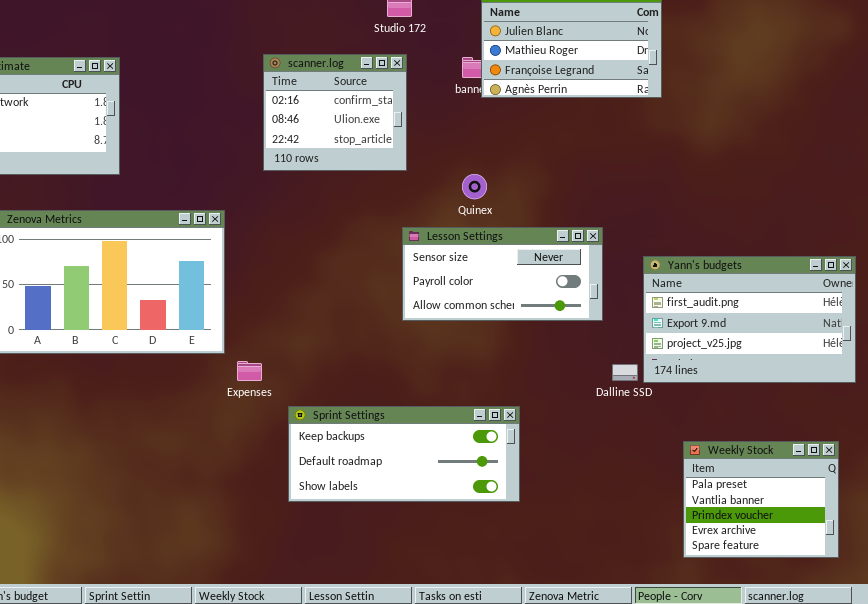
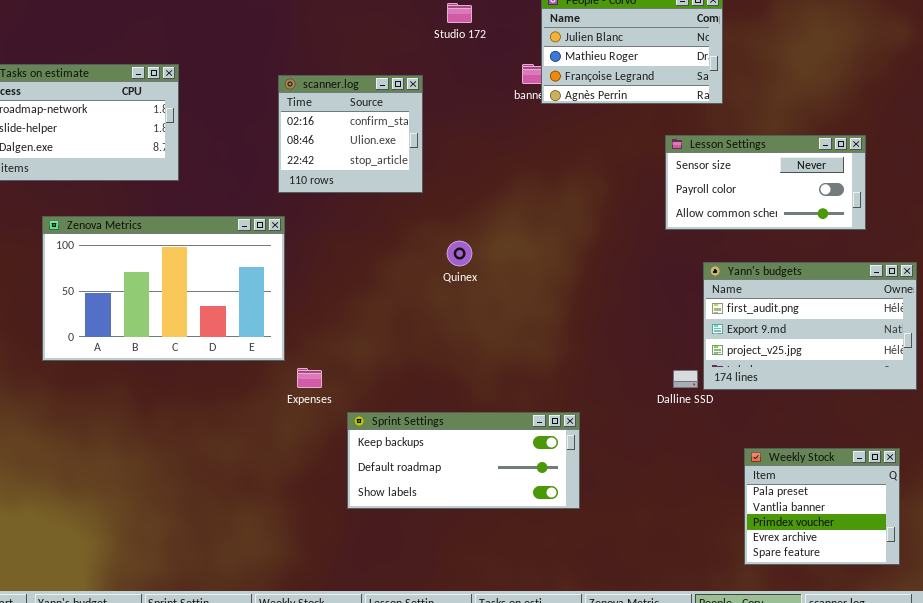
scanner.log: [263,54,407,171] -> [278,75,423,193], moved
Quinex: [462,174,487,199] -> [447,241,472,266], moved
Lesson Settings: [402,227,603,321] -> [665,135,866,230], moved

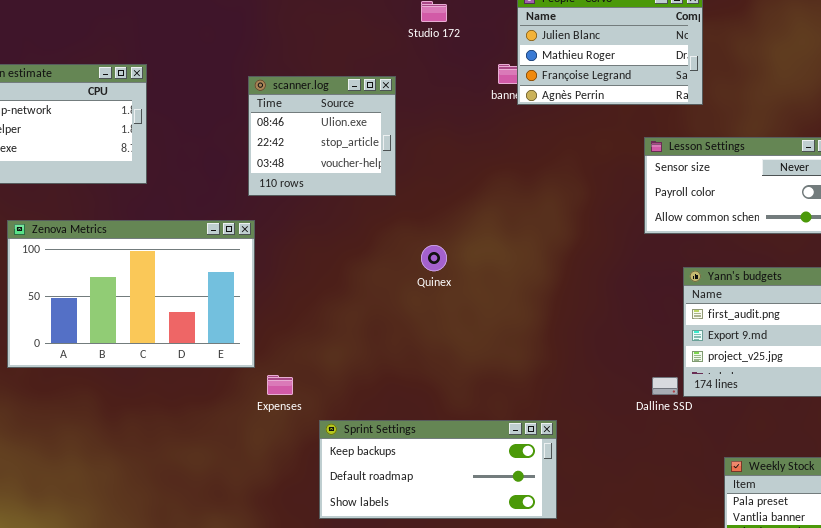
scanner.log: [278,75,423,193] -> [248,76,396,196], scrolled down 1 row

